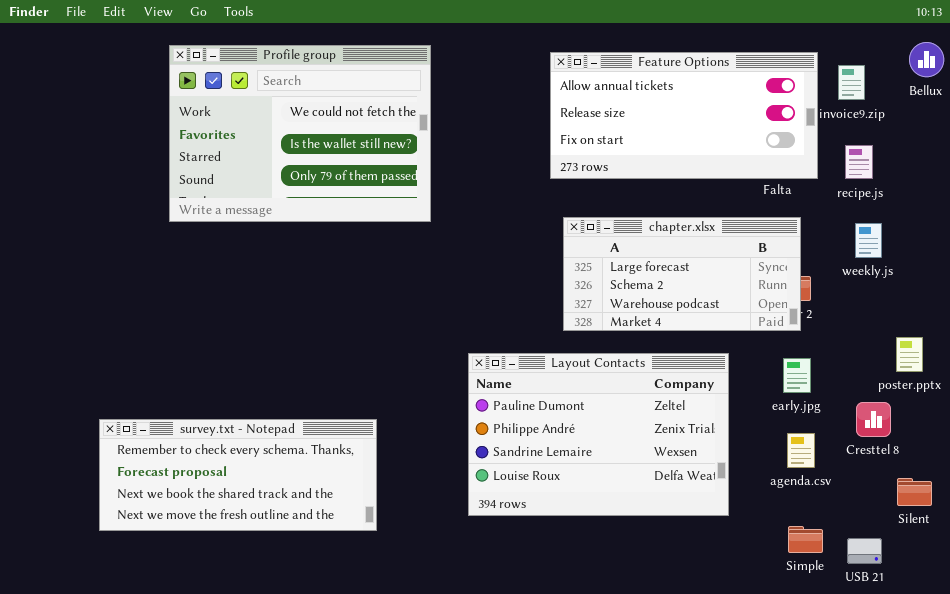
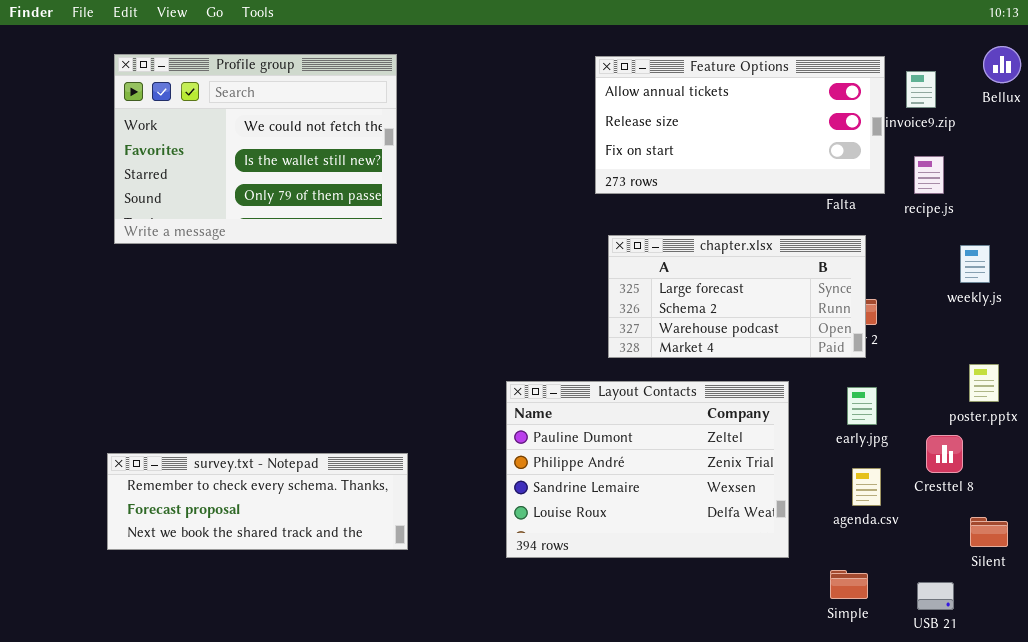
Profile group: [169,45,431,222] -> [114,54,397,244], moved
weekly.js: [855,223,882,258] -> [960,245,990,283], moved
survey.txt - Notepad: [99,419,377,531] -> [107,453,408,550], resized
Simple: [788,526,823,553] -> [830,570,868,599], moved

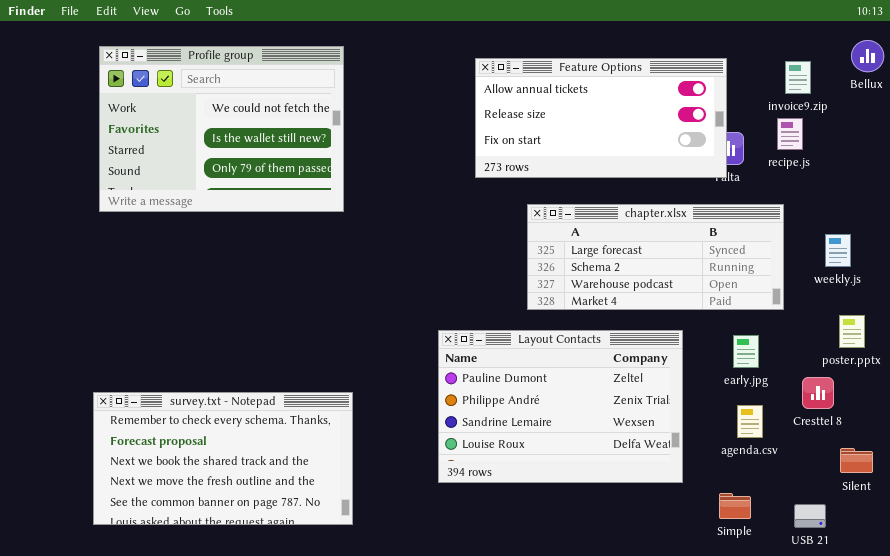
Feature Options: [595,56,885,194] -> [475,58,727,178], moved
recipe.js: [914,156,944,194] -> [777,118,803,150], moved
chapter.xlsx: [608,235,866,358] -> [527,204,784,310], resized
weekly.js: [960,245,990,283] -> [825,234,851,267], moved
survey.txt - Notepad: [107,453,408,550] -> [93,392,353,525], resized

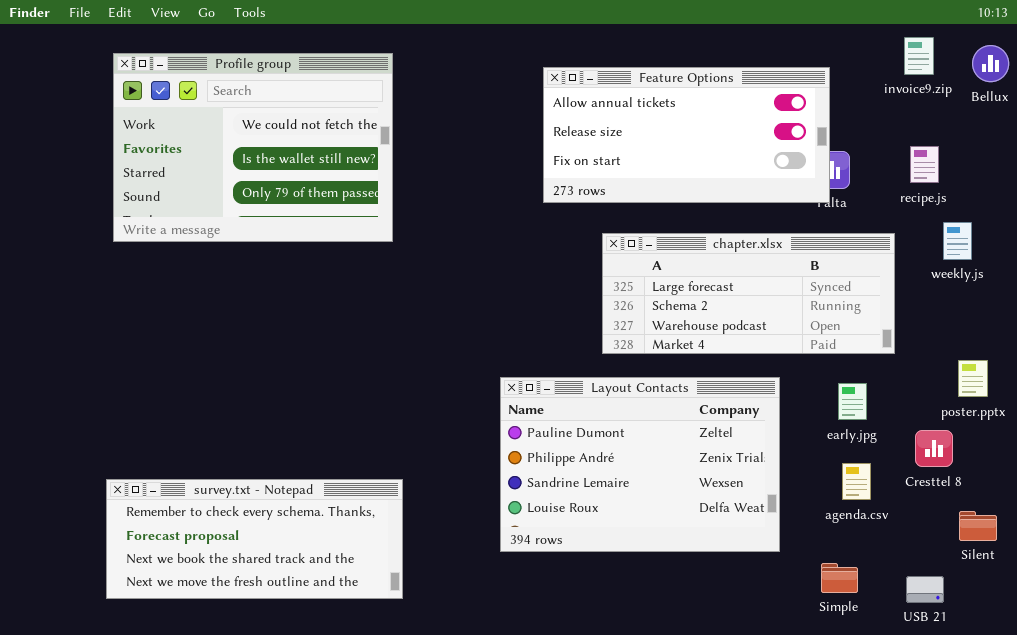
invoice9.zip: [785,61,811,94] -> [904,37,934,75], moved
recipe.js: [777,118,803,150] -> [910,146,939,183], moved
weekly.js: [825,234,851,267] -> [943,222,972,260], moved
survey.txt - Notepad: [93,392,353,525] -> [106,479,403,599], resized

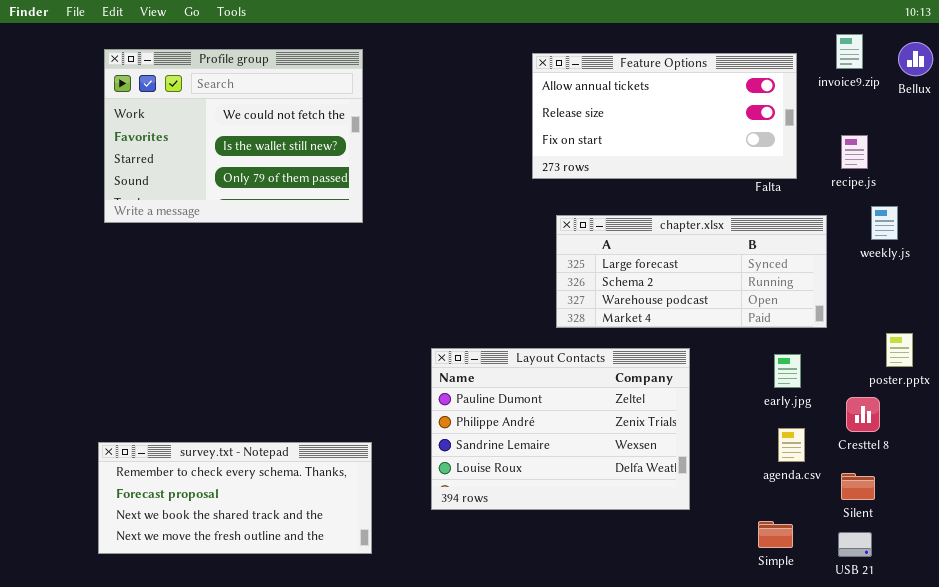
Feature Options: [543,67,830,203] -> [532,53,797,179], moved
Layout Contacts: [500,377,780,552] -> [431,348,690,510], moved
Silent: [959,511,997,541] -> [841,473,875,500], moved

